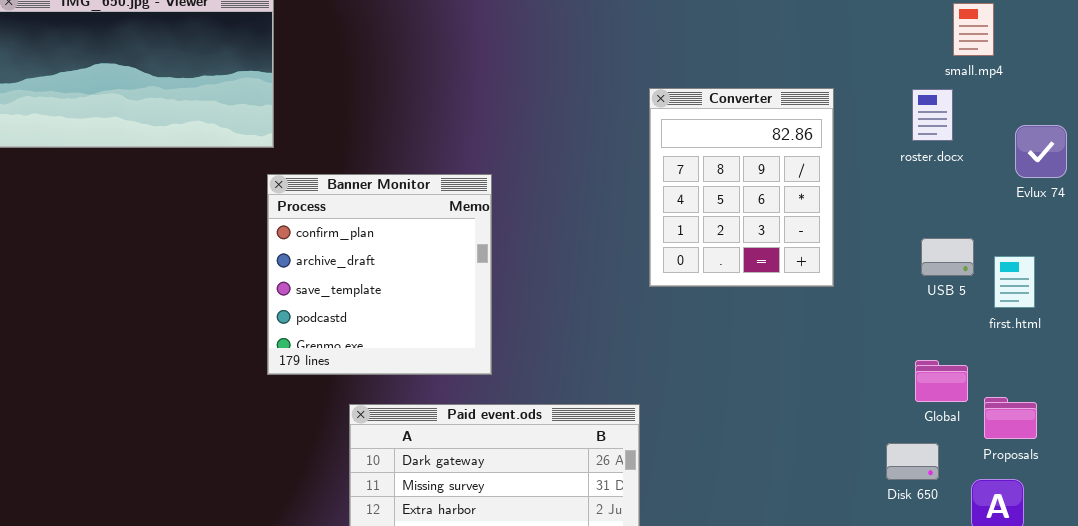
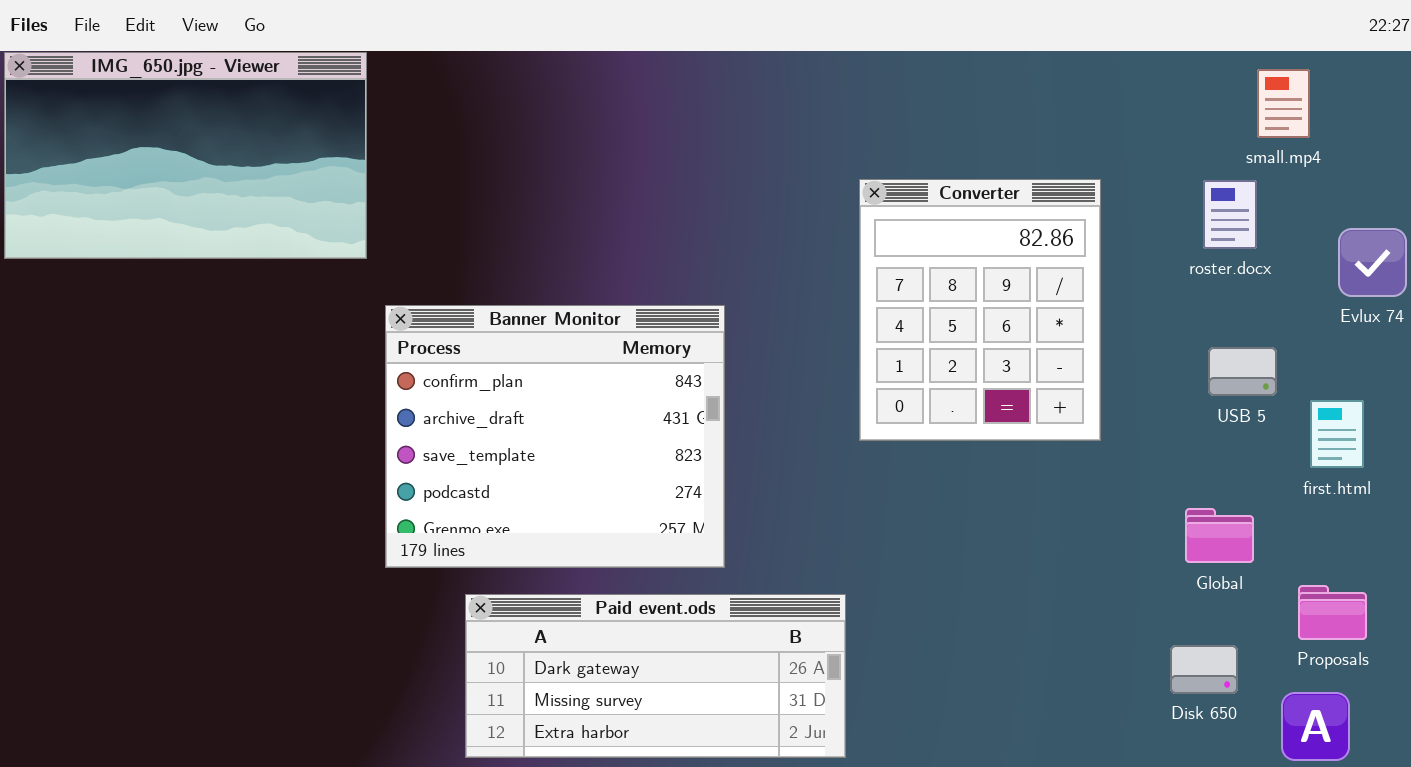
Banner Monitor: [267,174,492,375] -> [385,305,725,568], moved, resized
USB 5: [921,238,974,276] -> [1208,347,1277,396], moved
Global: [915,360,968,402] -> [1185,508,1254,563], moved

